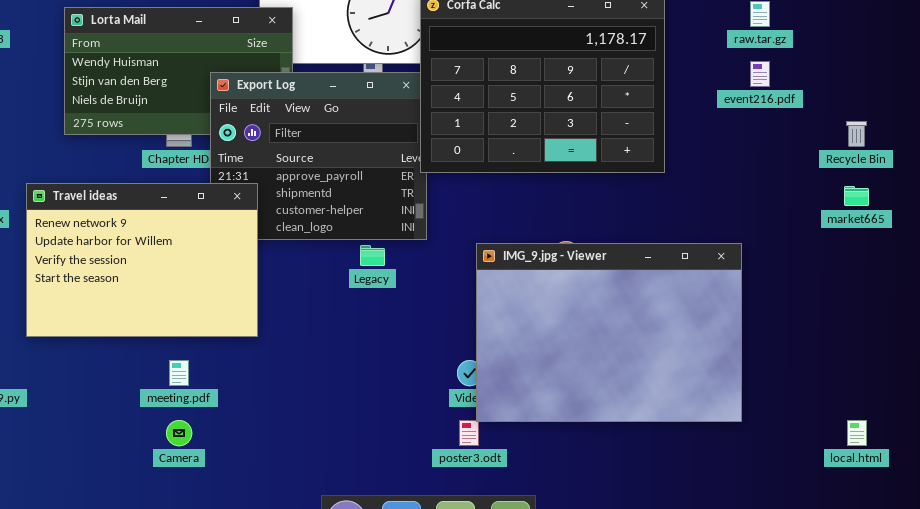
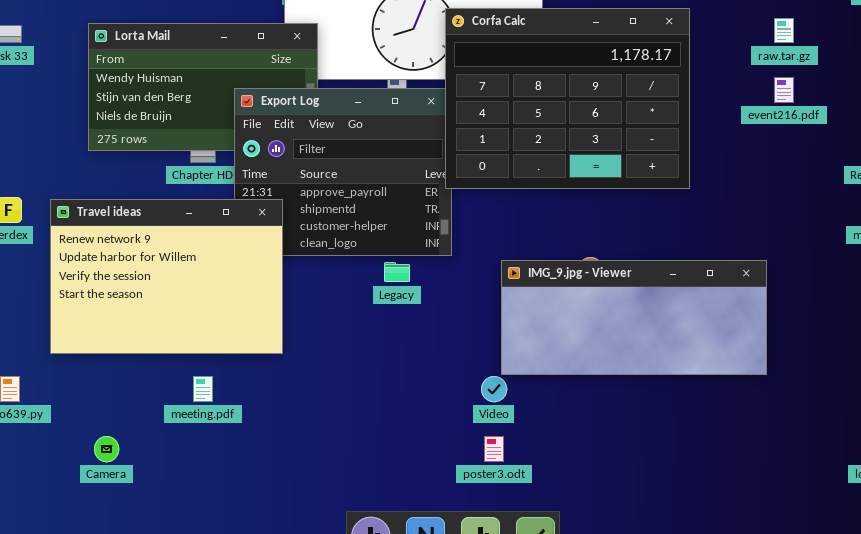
IMG_9.jpg - Viewer: [476,243,742,422] -> [501,260,767,375], resized
Camera: [166,420,192,446] -> [94,436,119,462], moved

